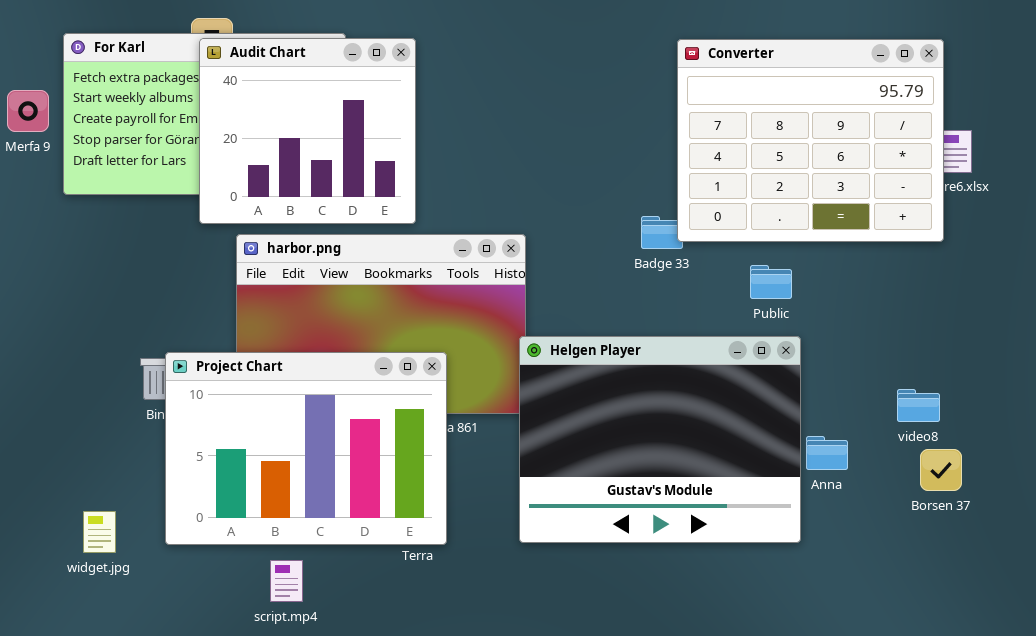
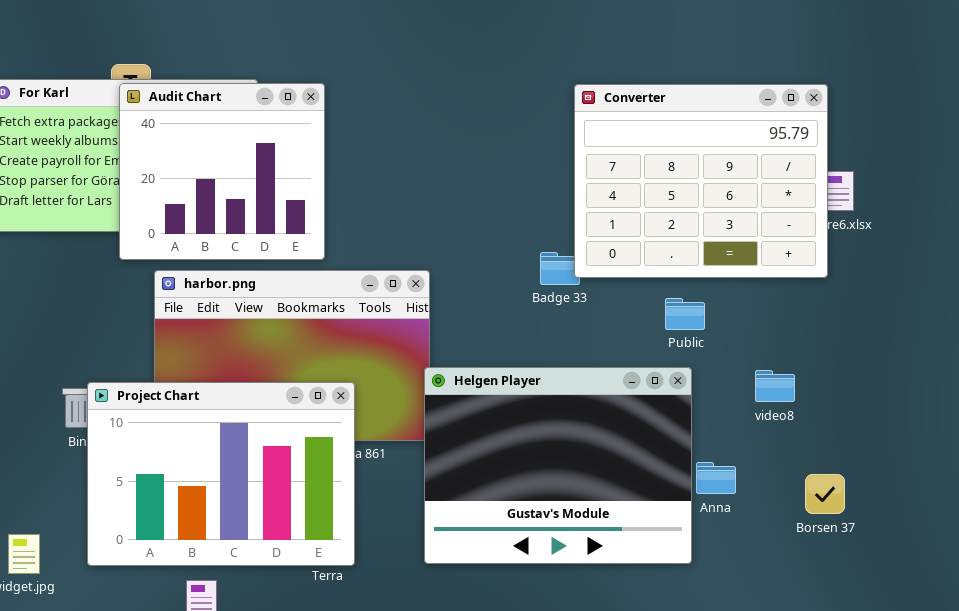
Public: [750,265,792,299] -> [665,298,705,330], moved
video8: [897,389,940,422] -> [755,370,795,402], moved

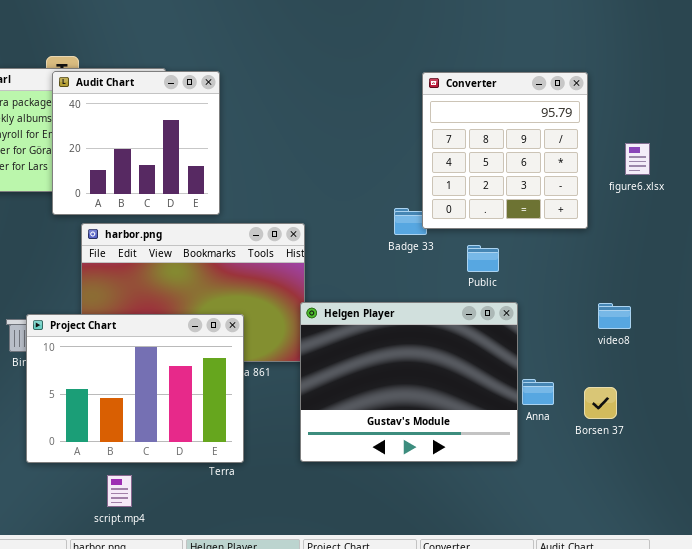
Converter: [574,84,828,278] -> [422,72,588,229], resized
Public: [665,298,705,330] -> [467,245,499,272], moved
video8: [755,370,795,402] -> [598,303,631,329], moved
Borsen 37: [805,474,845,514] -> [584,387,617,419], moved

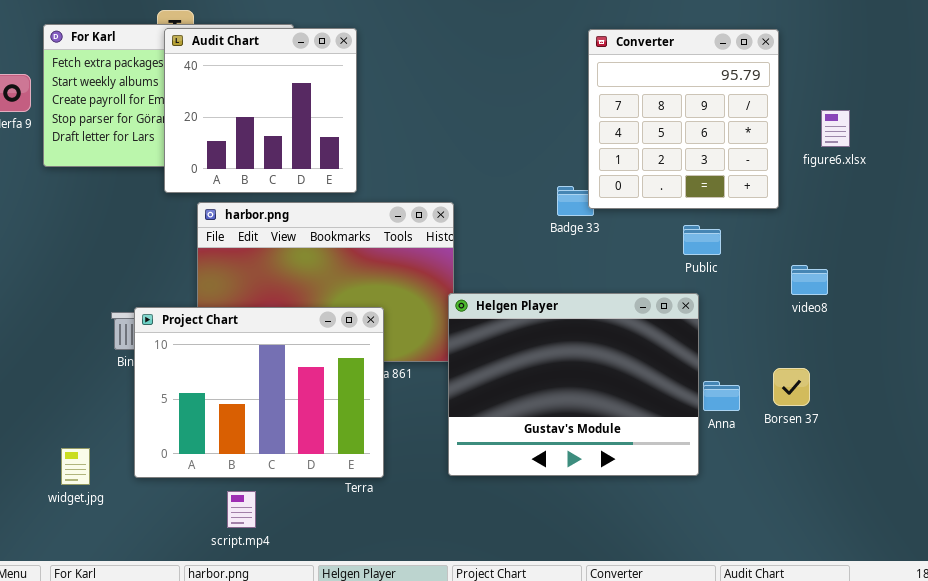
Public: [467,245,499,272] -> [683,225,721,255], moved
video8: [598,303,631,329] -> [791,265,828,295], moved
Borsen 37: [584,387,617,419] -> [773,368,810,406], moved

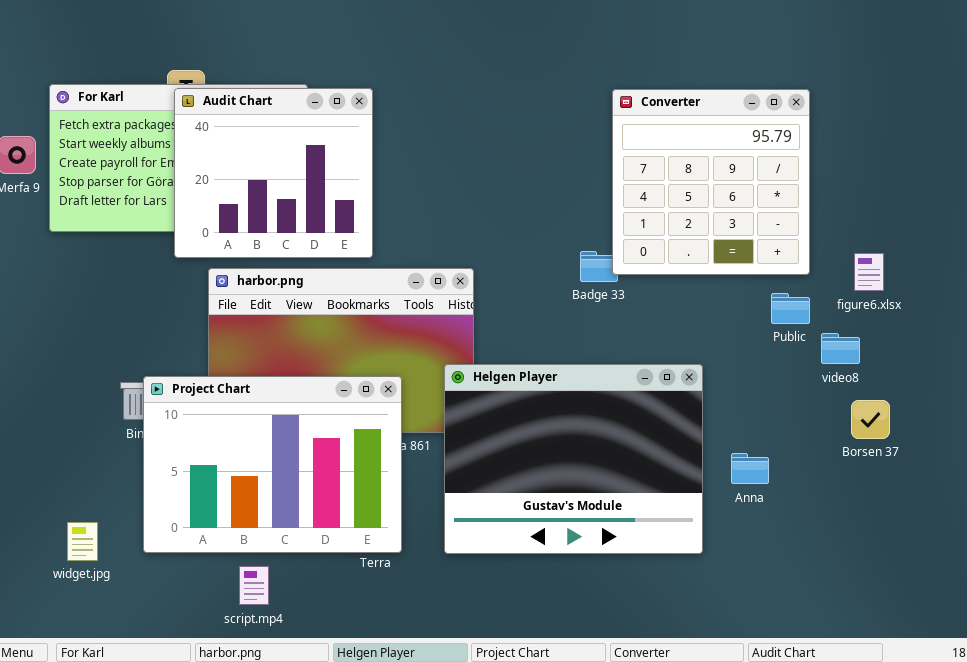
figure6.xlsx: [821,110,850,147] -> [854,253,884,291], moved
Public: [683,225,721,255] -> [771,293,810,324], moved
Helgen Player: [448,293,699,476] -> [444,364,703,554], moved
Borsen 37: [773,368,810,406] -> [851,400,890,439], moved

